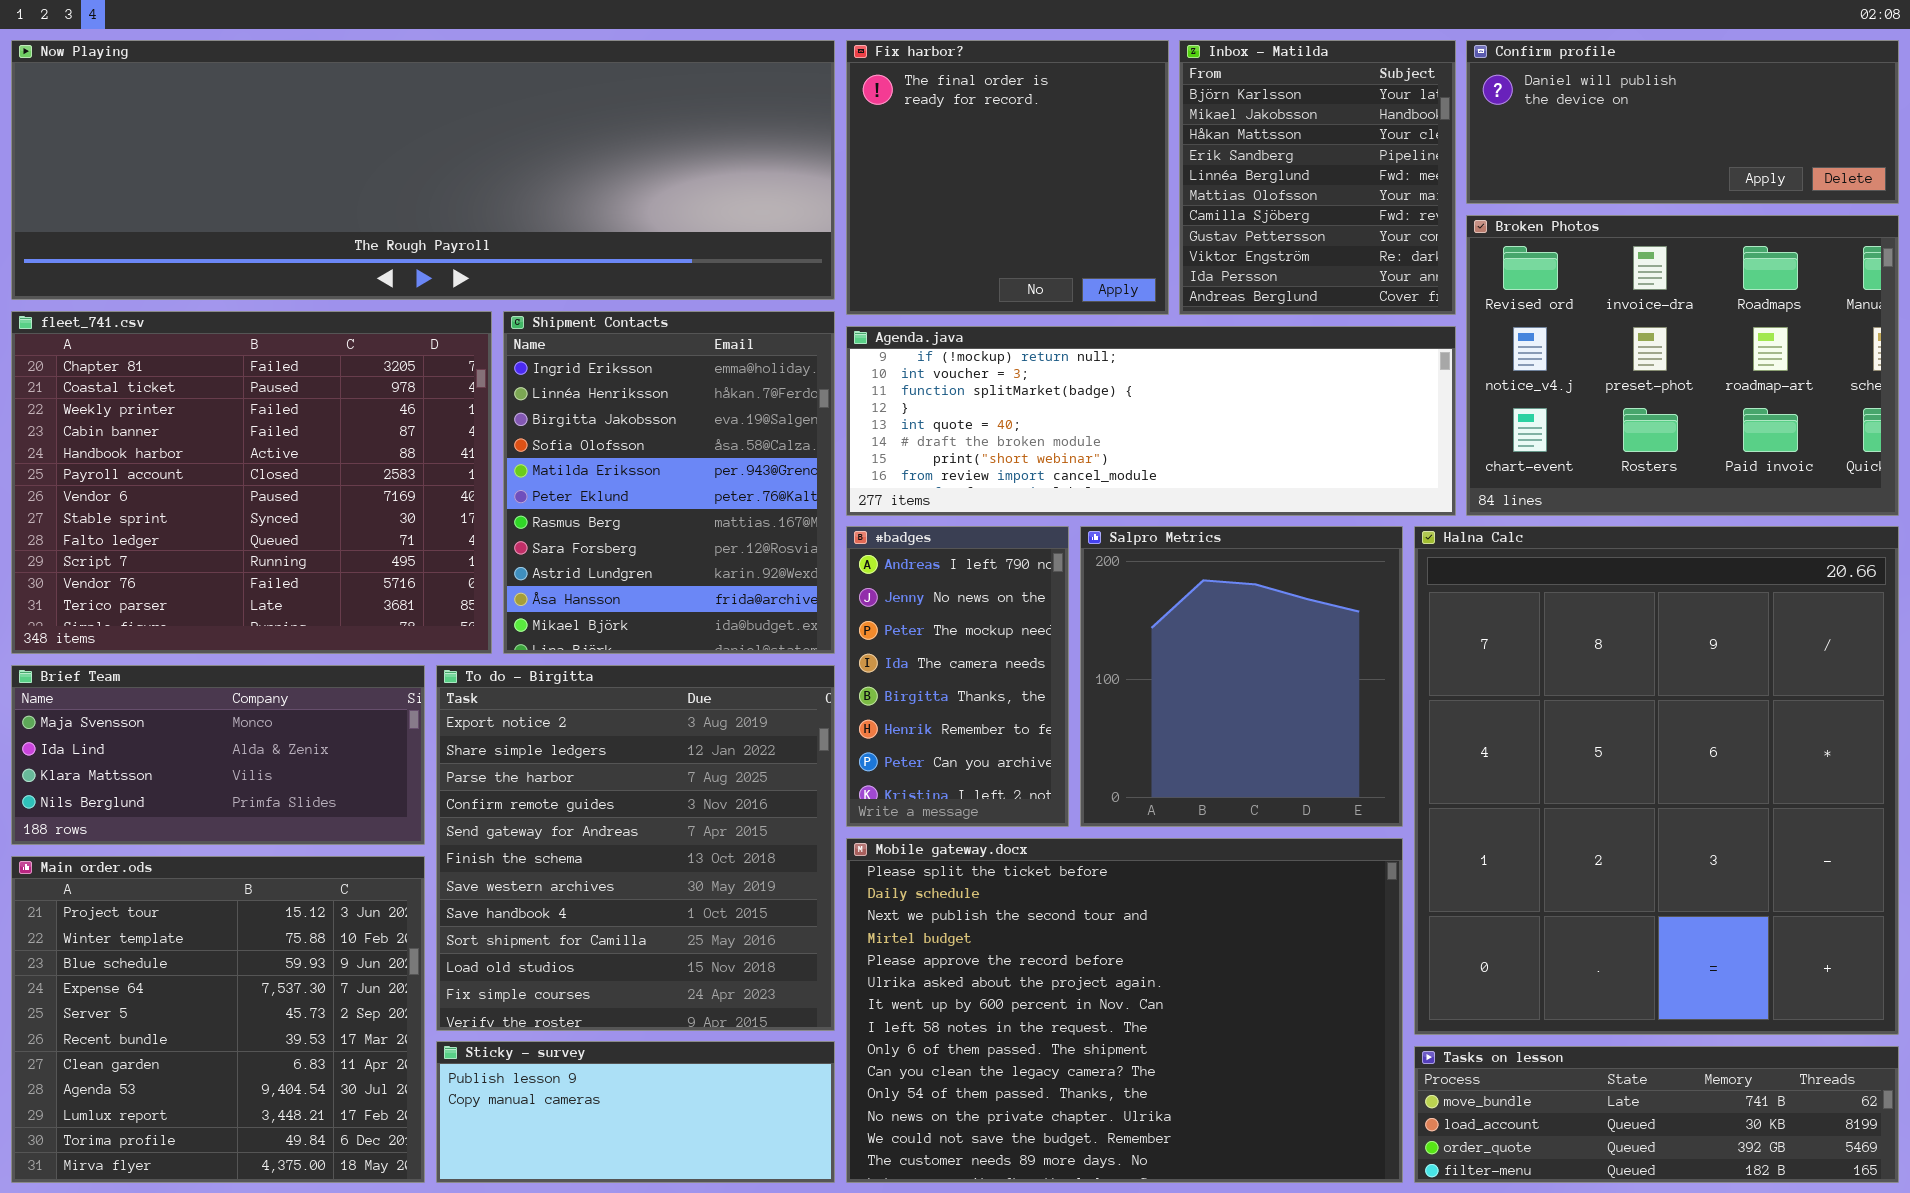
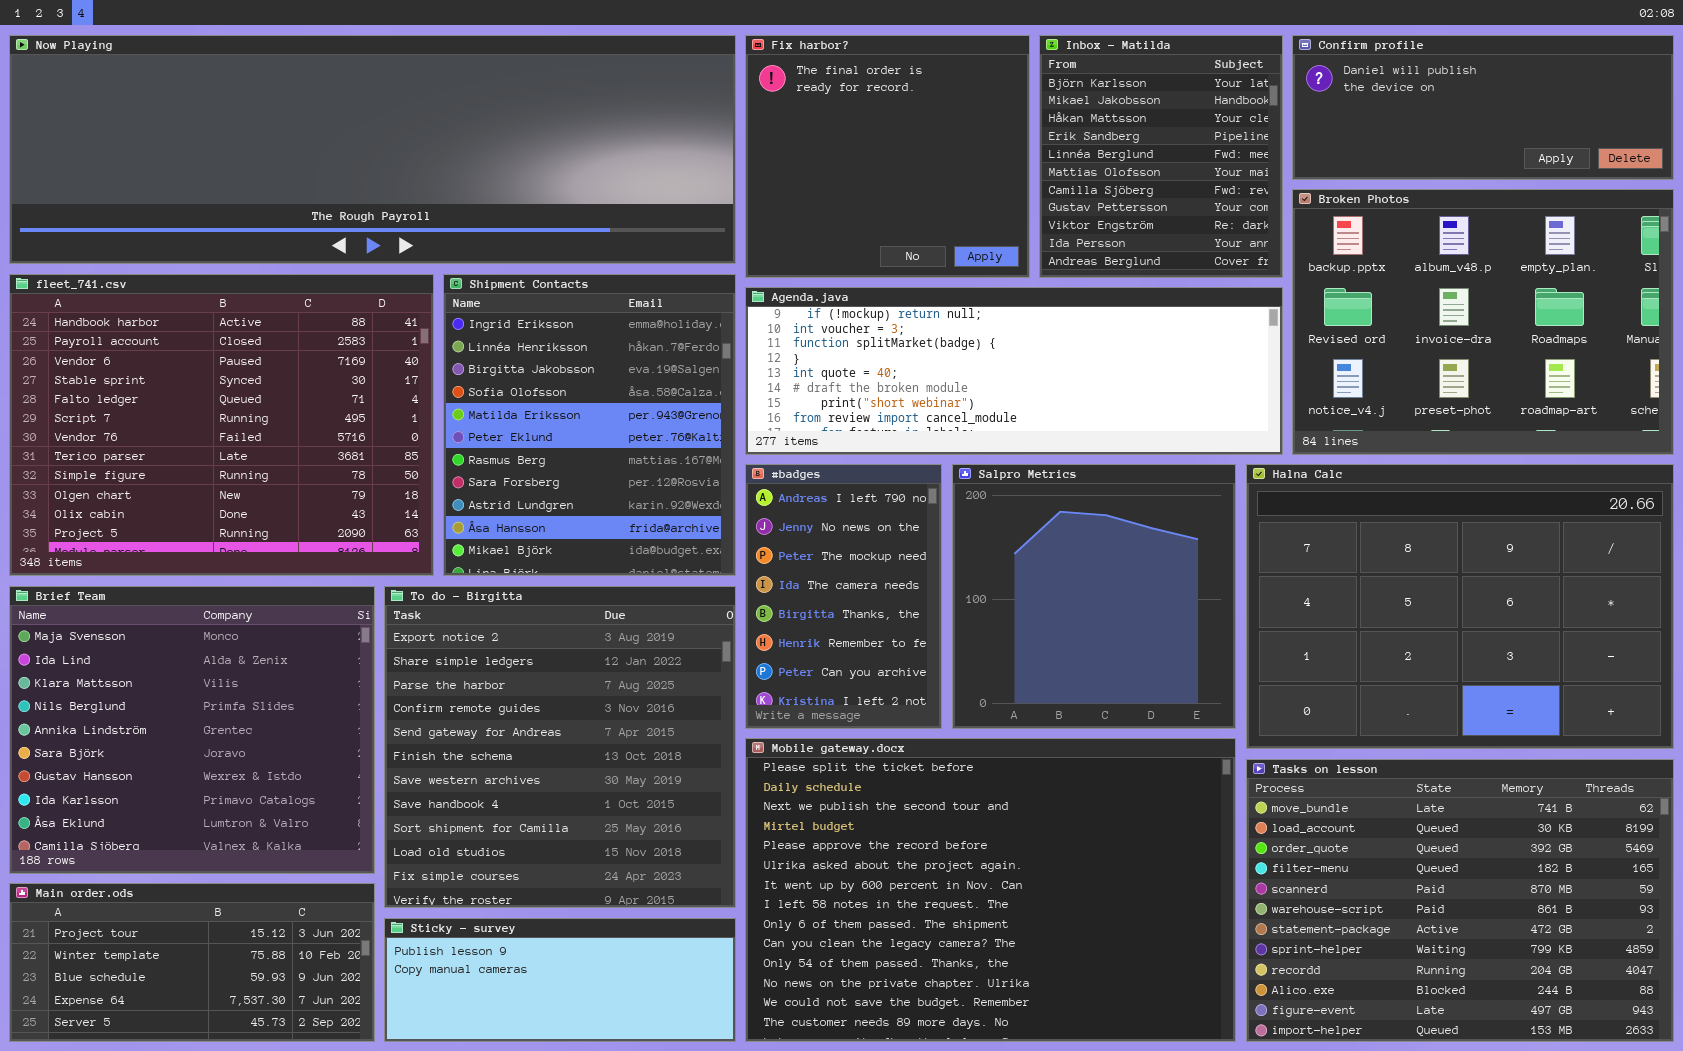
Broken Photos: [1466,215,1899,516] -> [1292,189,1674,455], scrolled up 1 row
fleet_741.csv: [11,311,492,654] -> [9,274,434,576], scrolled down 4 rows
Halna Calc: [1414,526,1899,1035] -> [1246,464,1674,749], resized
Brief Team: [11,665,425,845] -> [9,586,375,874], resized
Main order.ods: [11,856,425,1183] -> [9,883,375,1042], resized
Tasks on lesson: [1414,1046,1899,1183] -> [1246,759,1674,1042], resized

